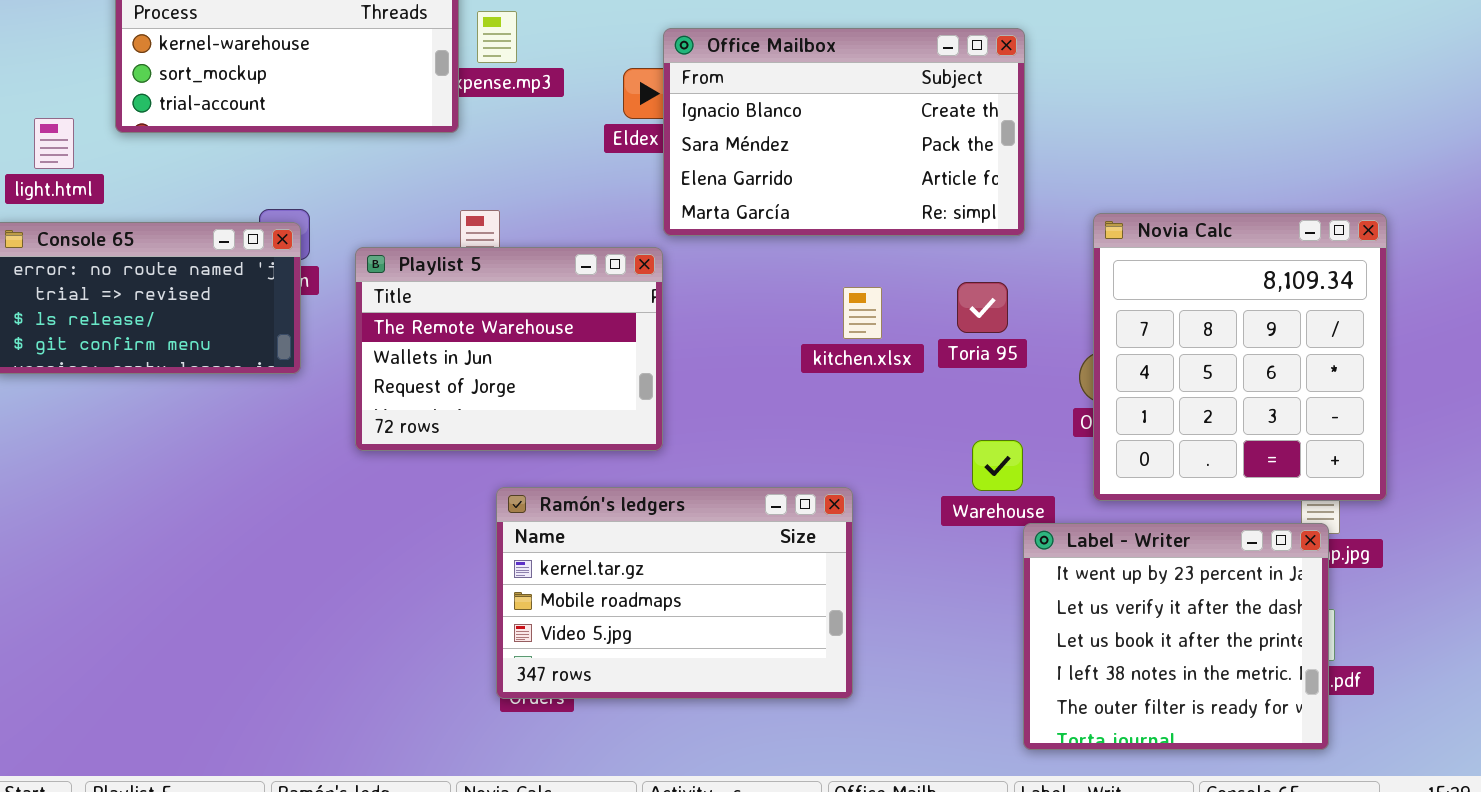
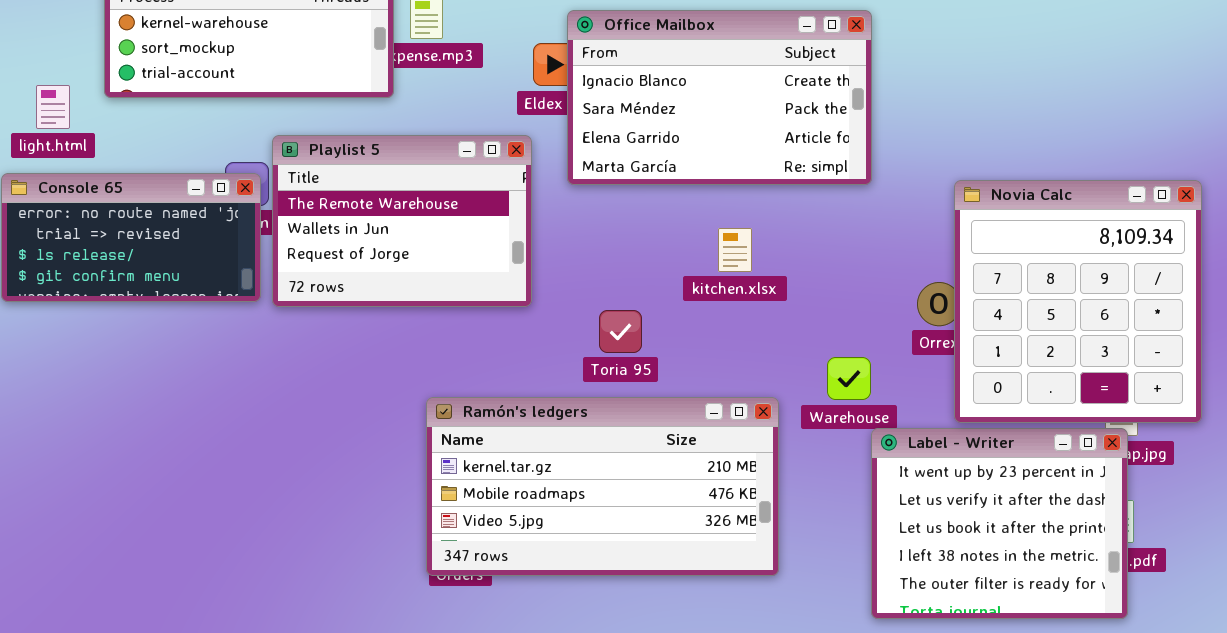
Novia Calc: [1093,213,1387,501] -> [954,180,1202,423], moved
Playlist 5: [355,247,663,451] -> [272,135,532,307], moved
Toria 95: [957,282,1008,333] -> [599,310,642,353], moved
Ramón's ledgers: [496,487,853,699] -> [426,397,779,576], resized

